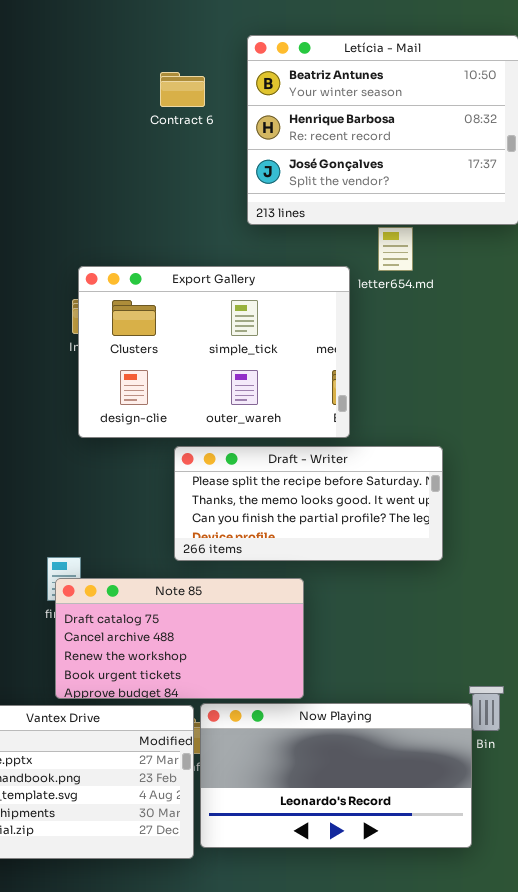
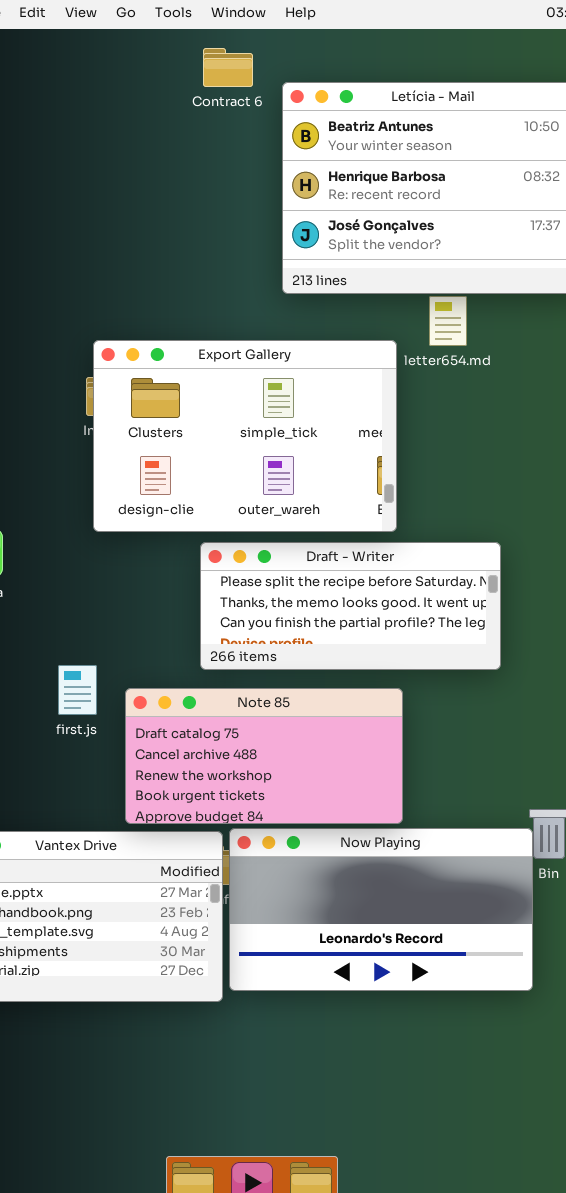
Contract 6: [160,72,205,107] -> [203,48,253,87], moved
Note 85: [55,578,304,699] -> [125,688,403,824], moved

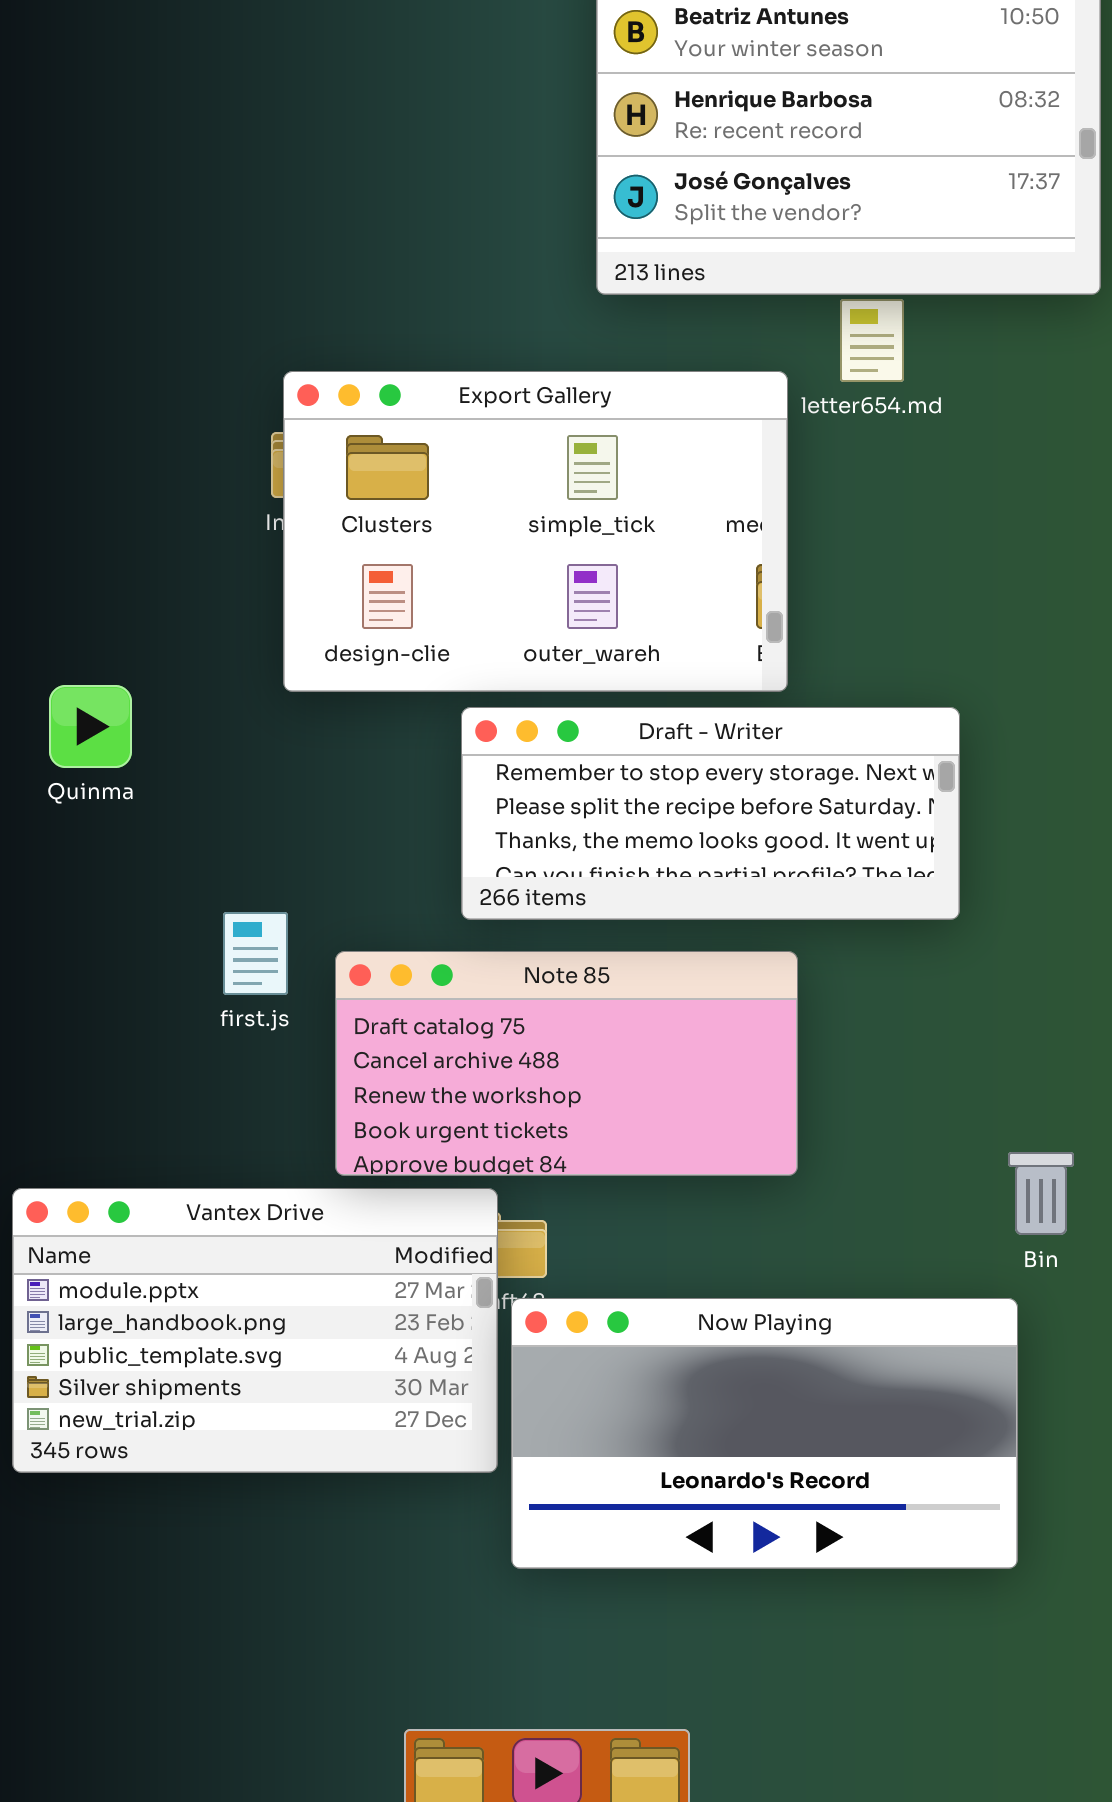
Draft - Writer: [200,542,501,670] -> [461,707,960,920], scrolled up 1 row
Now Playing: [229,828,533,991] -> [511,1298,1018,1569], moved

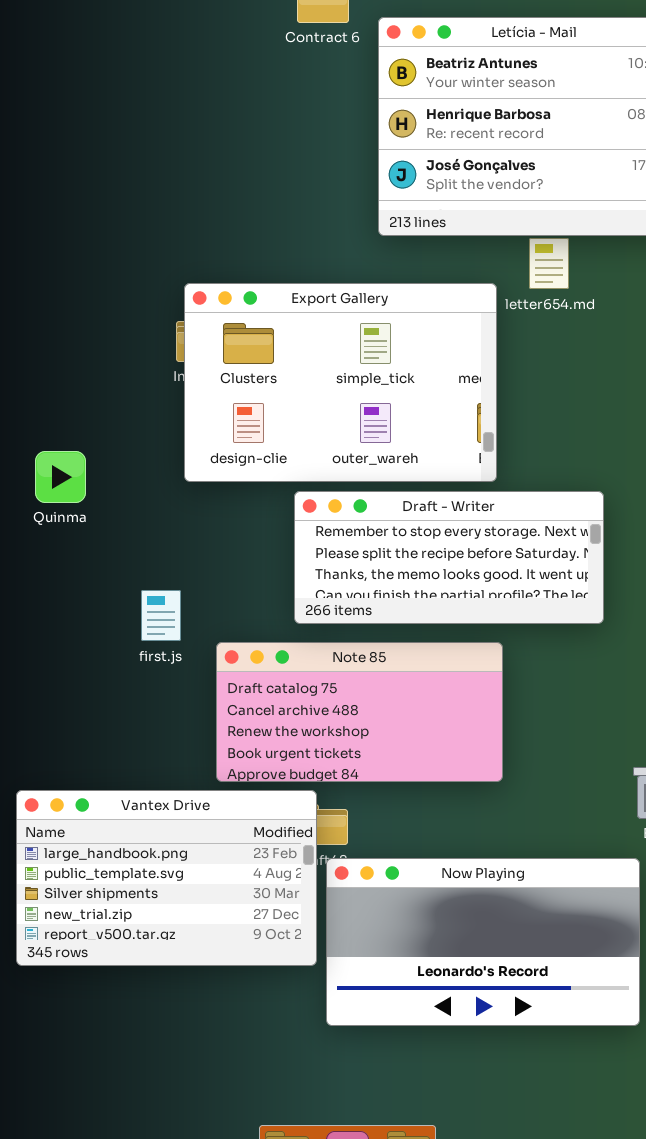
Quinma: [49,685,132,768] -> [35,451,86,503], moved
first.js: [223,912,288,995] -> [141,590,181,641], moved
Vantex Drive: [12,1188,498,1473] -> [16,790,317,966], scrolled down 1 row

